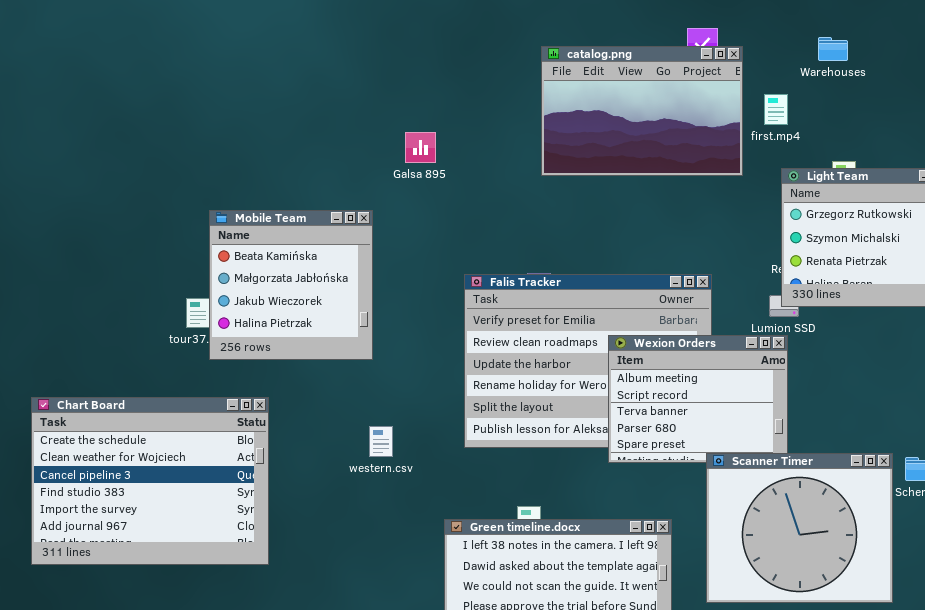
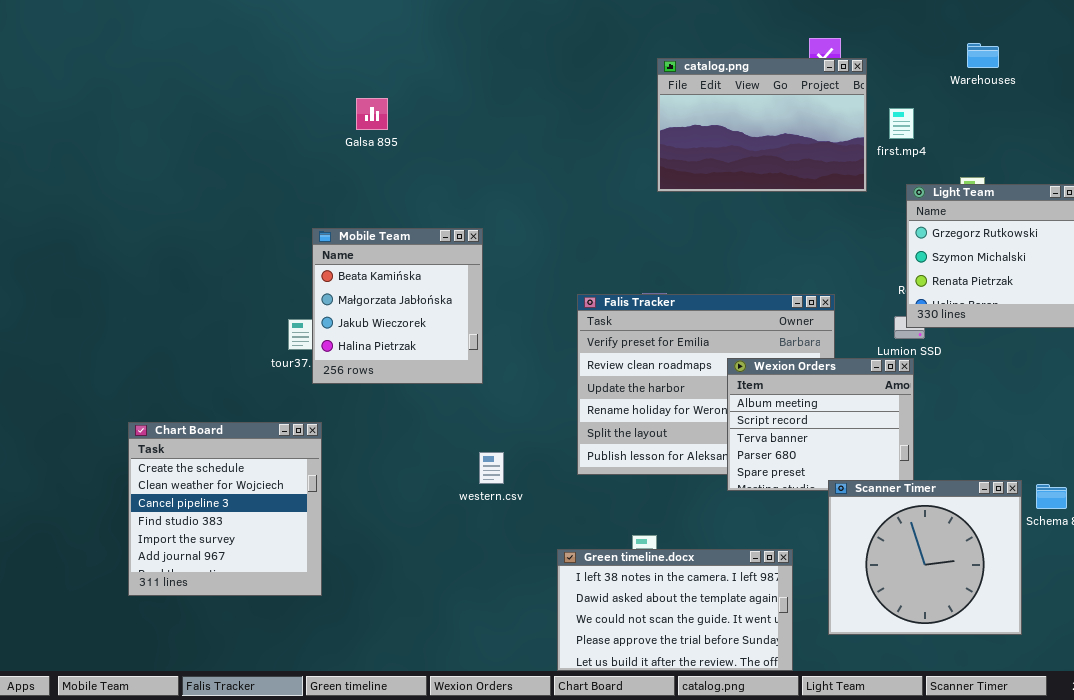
Warehouses: [818,37,848,61] -> [967,43,999,68], moved
Galsa 895: [405,132,436,163] -> [356,98,388,130], moved
Chart Board: [31,397,269,565] -> [128,422,322,596], resized

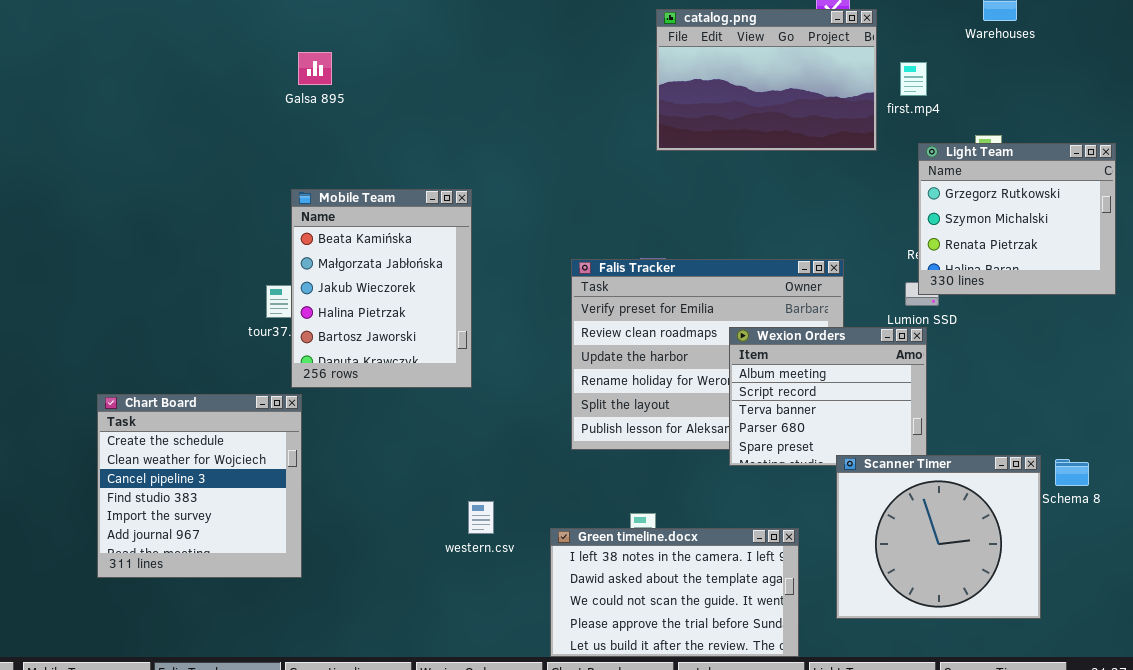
Galsa 895: [356,98,388,130] -> [298,52,332,85], moved
Mobile Team: [312,228,483,384] -> [291,189,472,388], resized
western.csv: [479,452,504,484] -> [468,501,494,534], moved

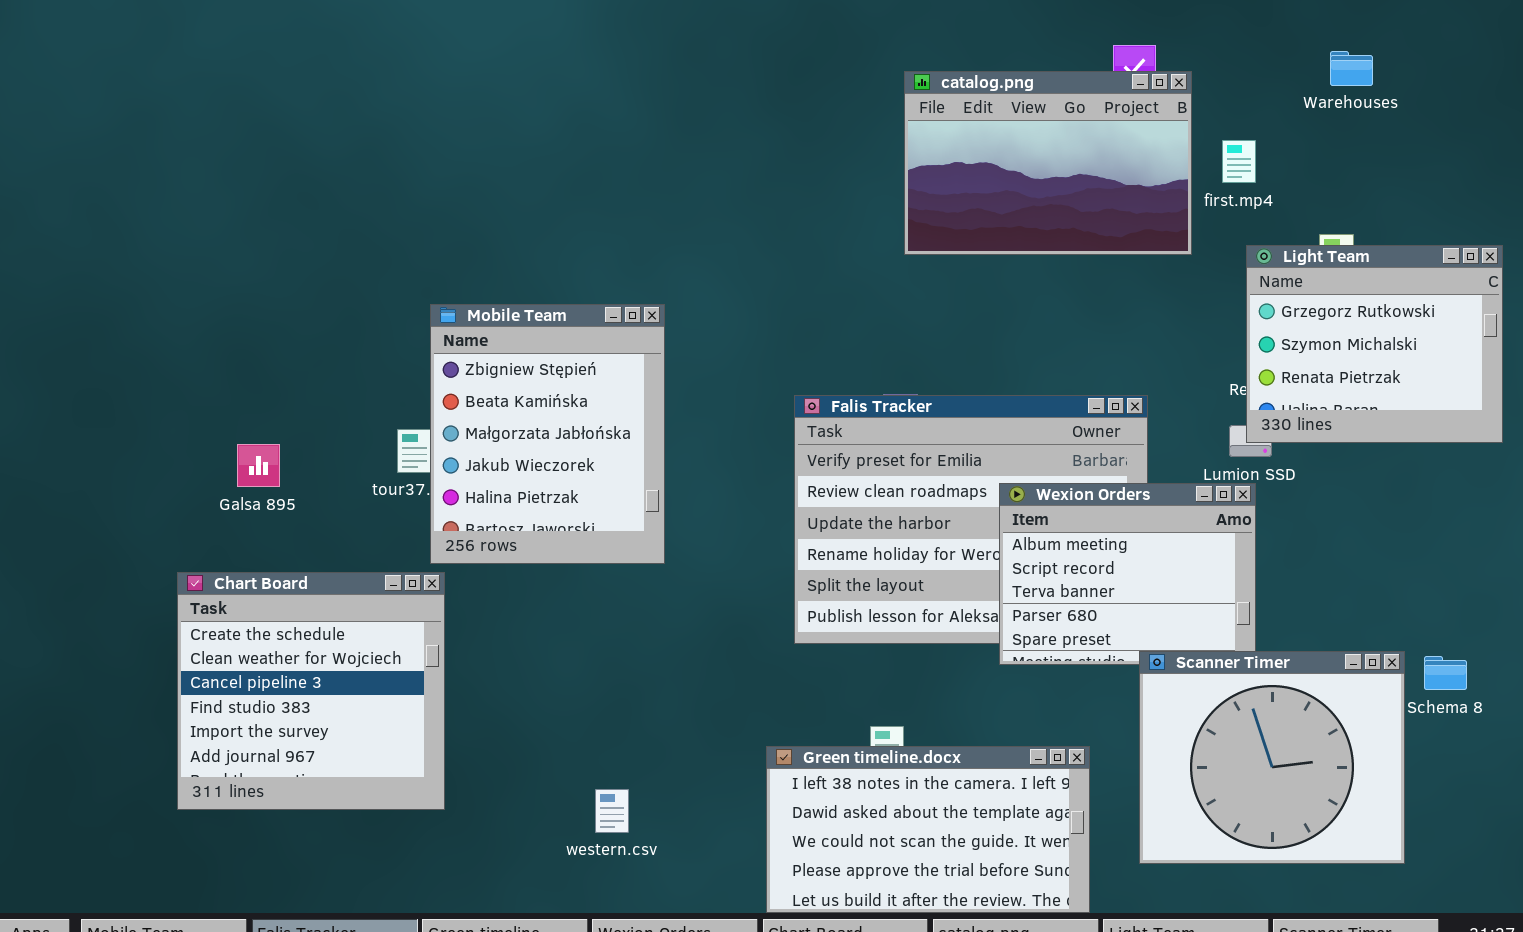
Galsa 895: [298,52,332,85] -> [237,444,280,487], moved
Mobile Team: [291,189,472,388] -> [430,304,665,564], scrolled up 1 row
western.csv: [468,501,494,534] -> [595,789,629,833], moved

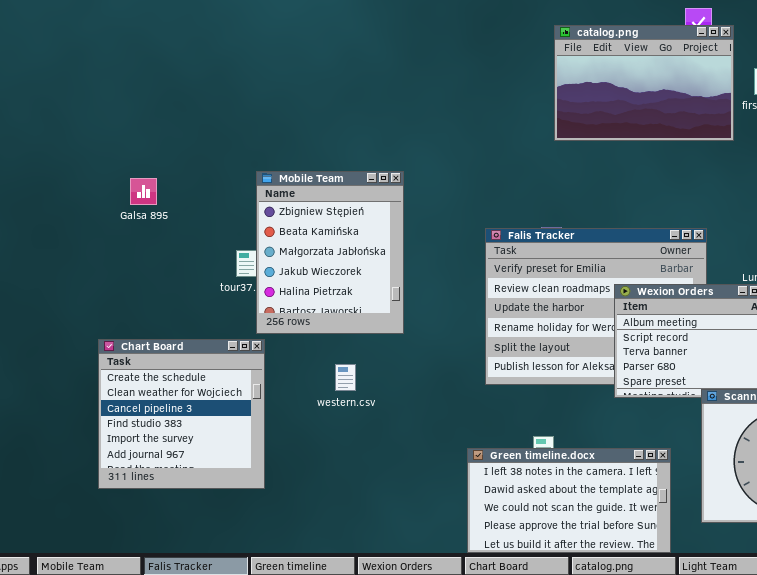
Galsa 895: [237,444,280,487] -> [130,178,157,205], moved
western.csv: [595,789,629,833] -> [335,364,356,391], moved

